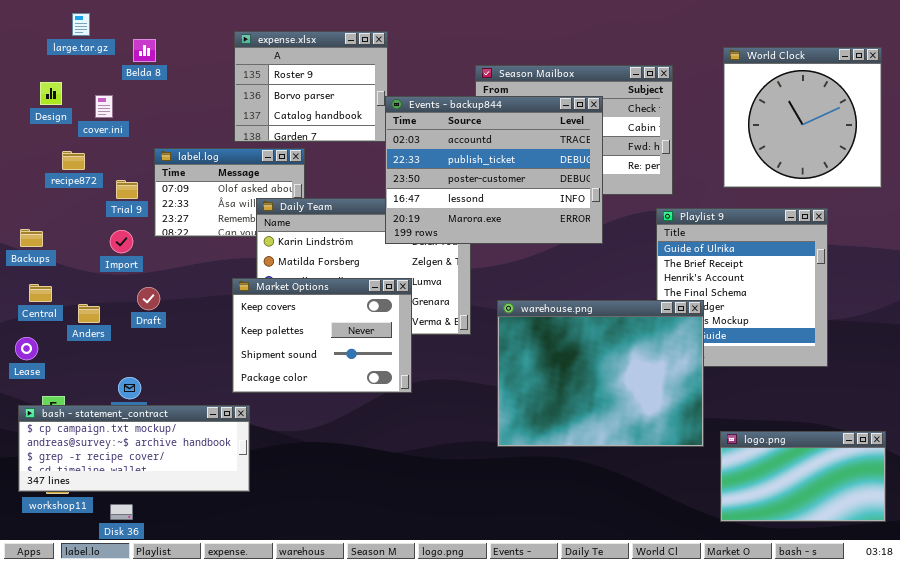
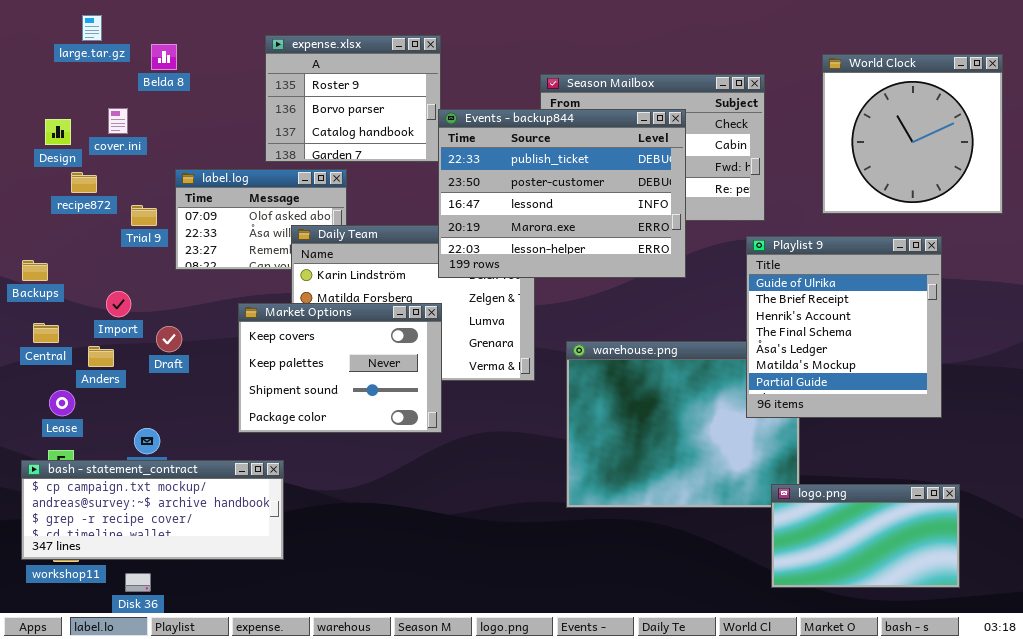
Design: [40,82,62,105] -> [45,119,71,145], moved
Events - backup844: [385,96,603,244] -> [438,109,686,278], scrolled down 1 row
Playlist 9: [656,208,828,367] -> [746,236,942,418], raised
Import: [110,230,133,253] -> [106,291,131,317], moved
Market Options: [232,278,412,393] -> [238,303,442,433], moved
Lease: [15,337,38,360] -> [49,390,75,416], moved
logo.png: [720,431,886,522] -> [771,484,960,588], moved

